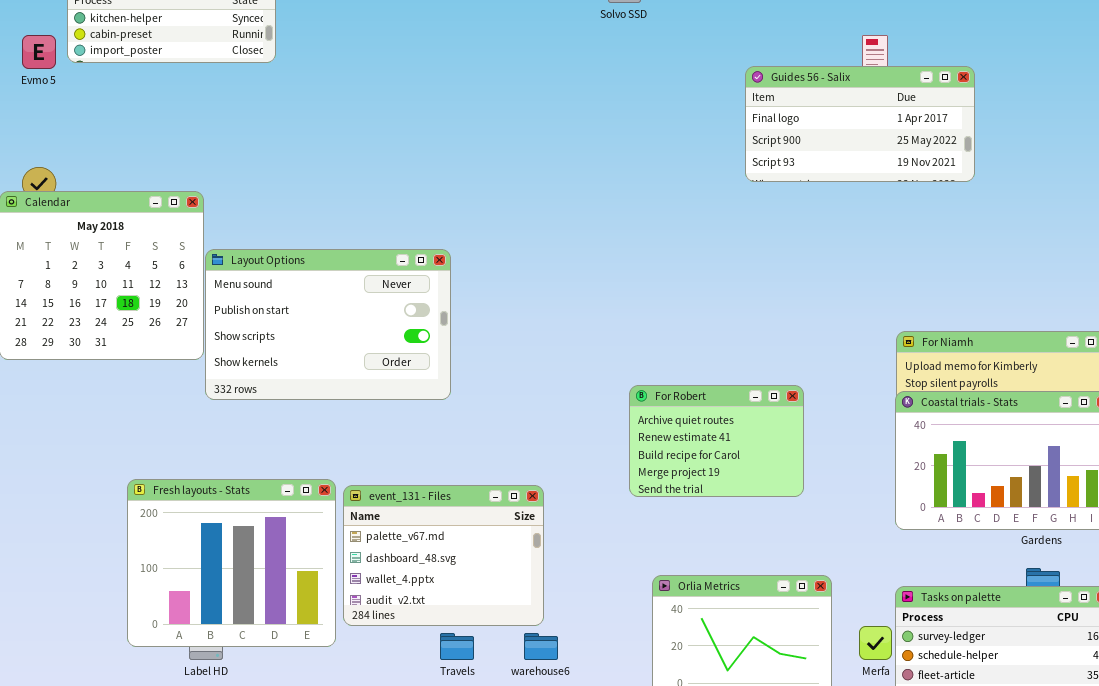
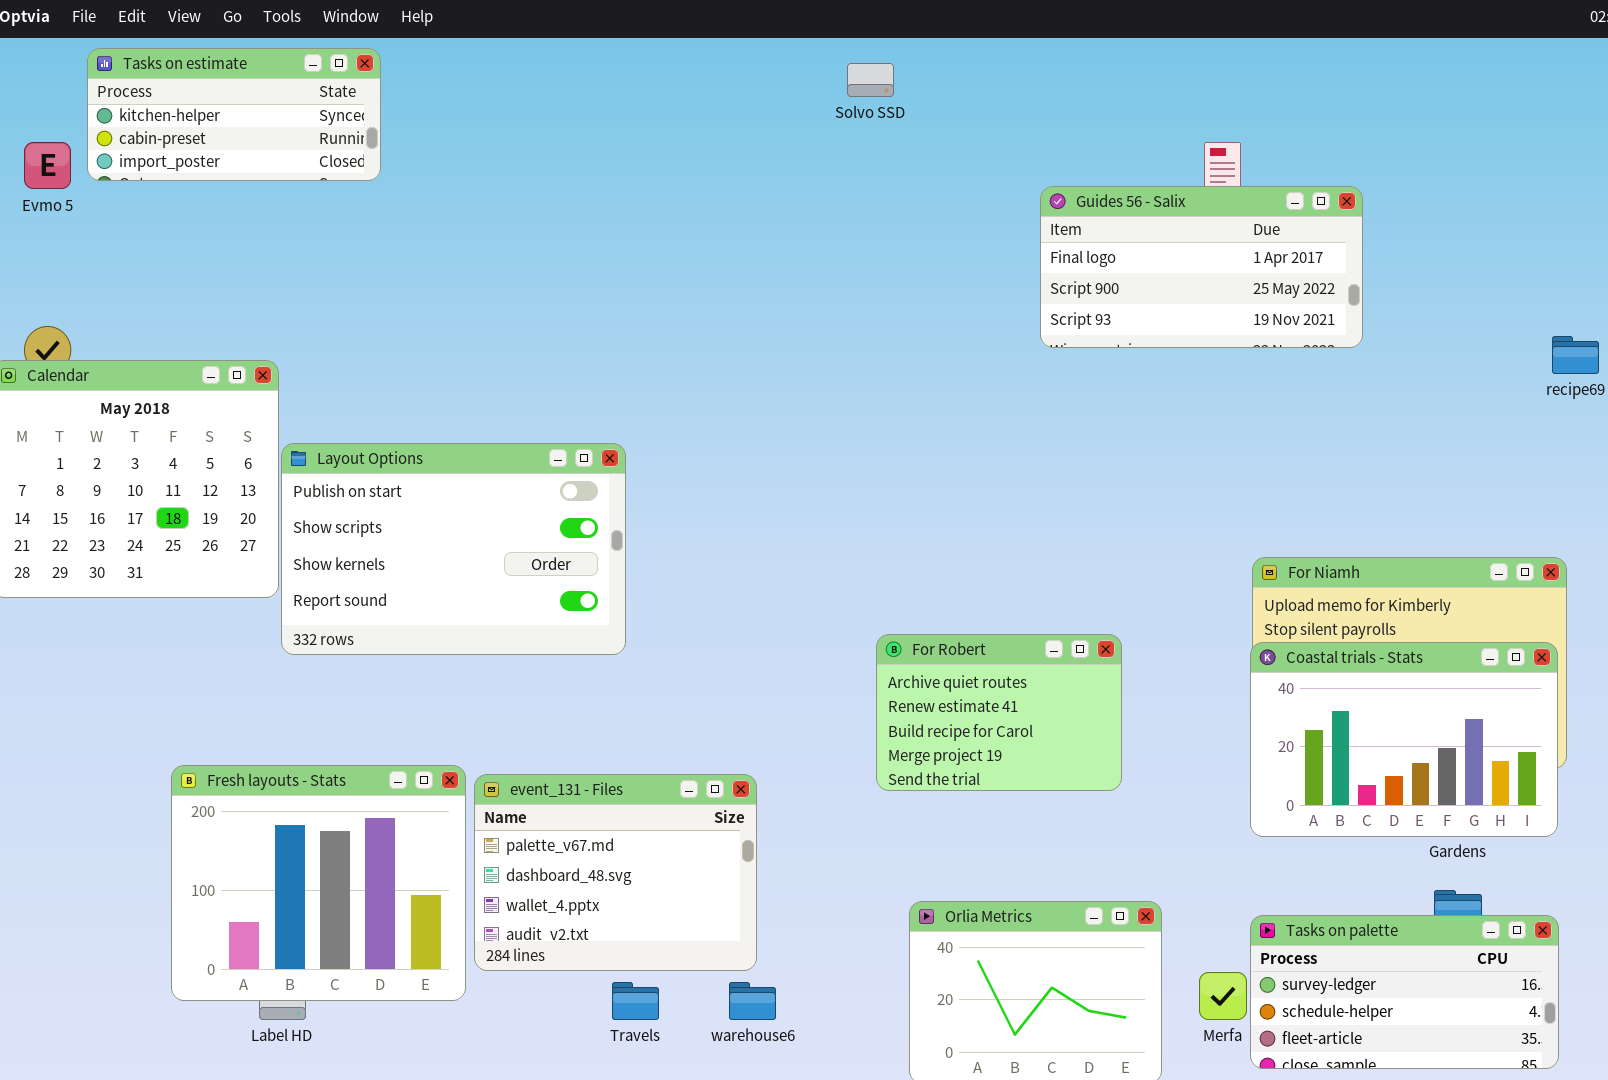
Layout Options: [205,249,451,400] -> [281,443,626,655], scrolled down 1 row

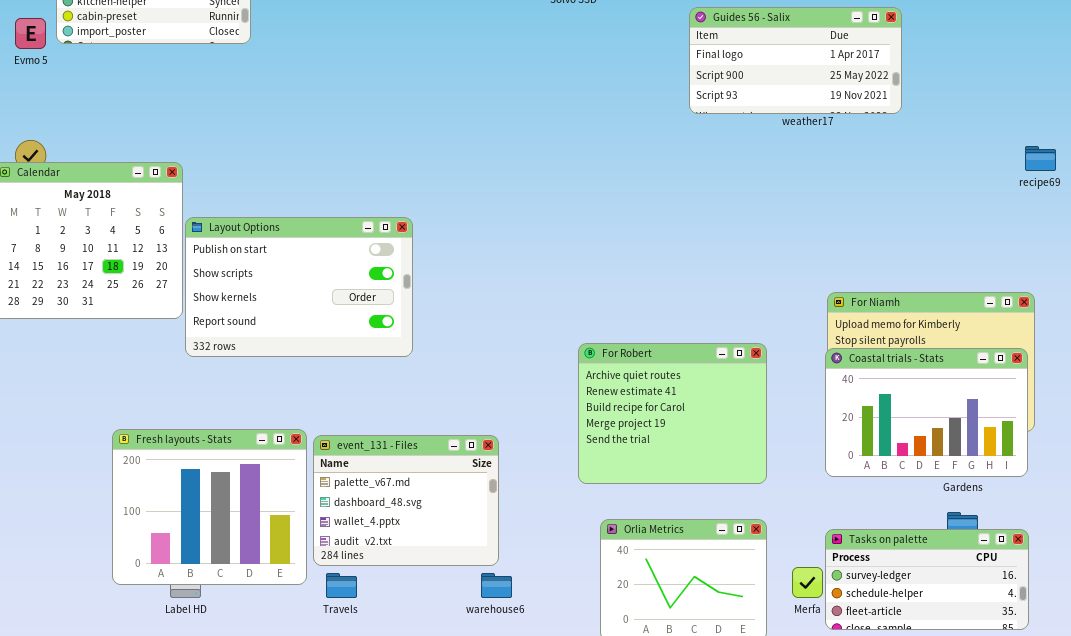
Guides 56 - Salix: [1040,186,1363,348] -> [689,7,902,114], moved
For Robert: [876,634,1122,791] -> [578,343,767,484], resized
Travels: [612,982,659,1020] -> [326,573,357,598], moved

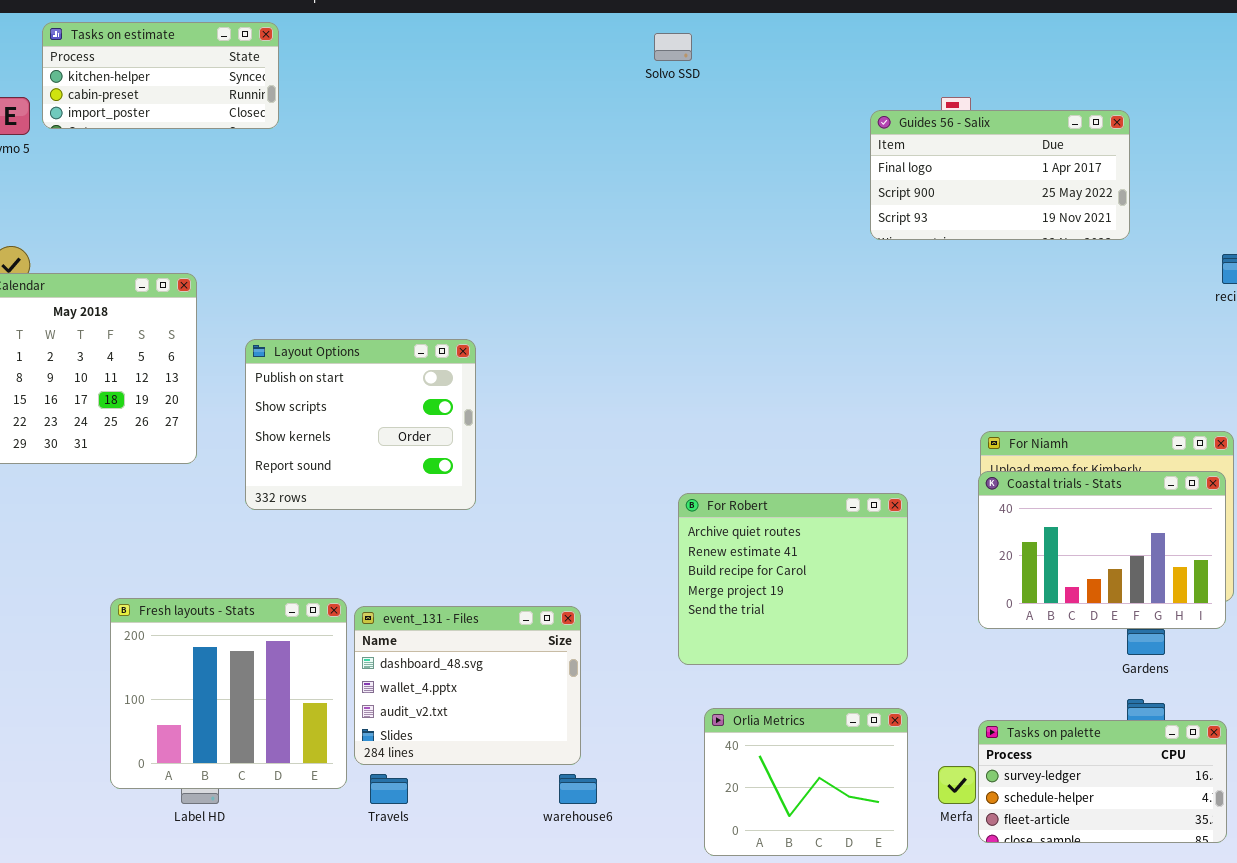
Guides 56 - Salix: [689,7,902,114] -> [870,110,1130,240], moved
Layout Options: [185,217,413,357] -> [245,339,476,510], resized
Coastal trials - Stats: [825,348,1028,477] -> [978,471,1226,629], moved
event_131 - Files: [313,435,499,566] -> [354,606,581,765], scrolled down 1 row

